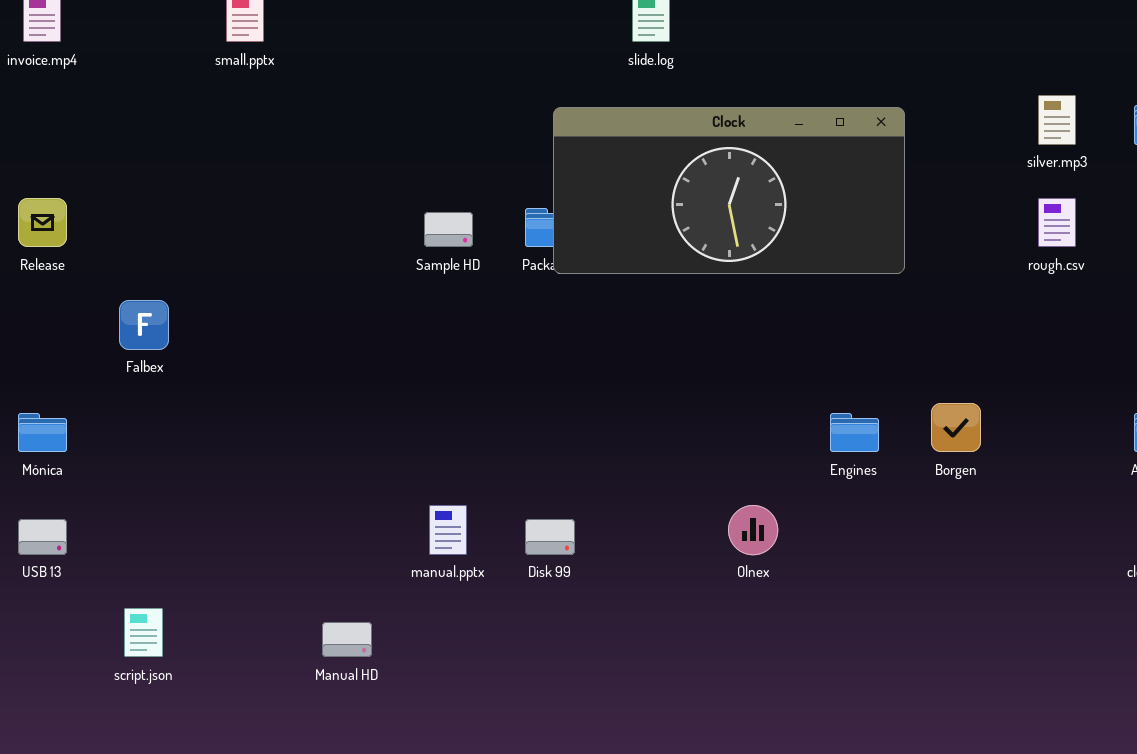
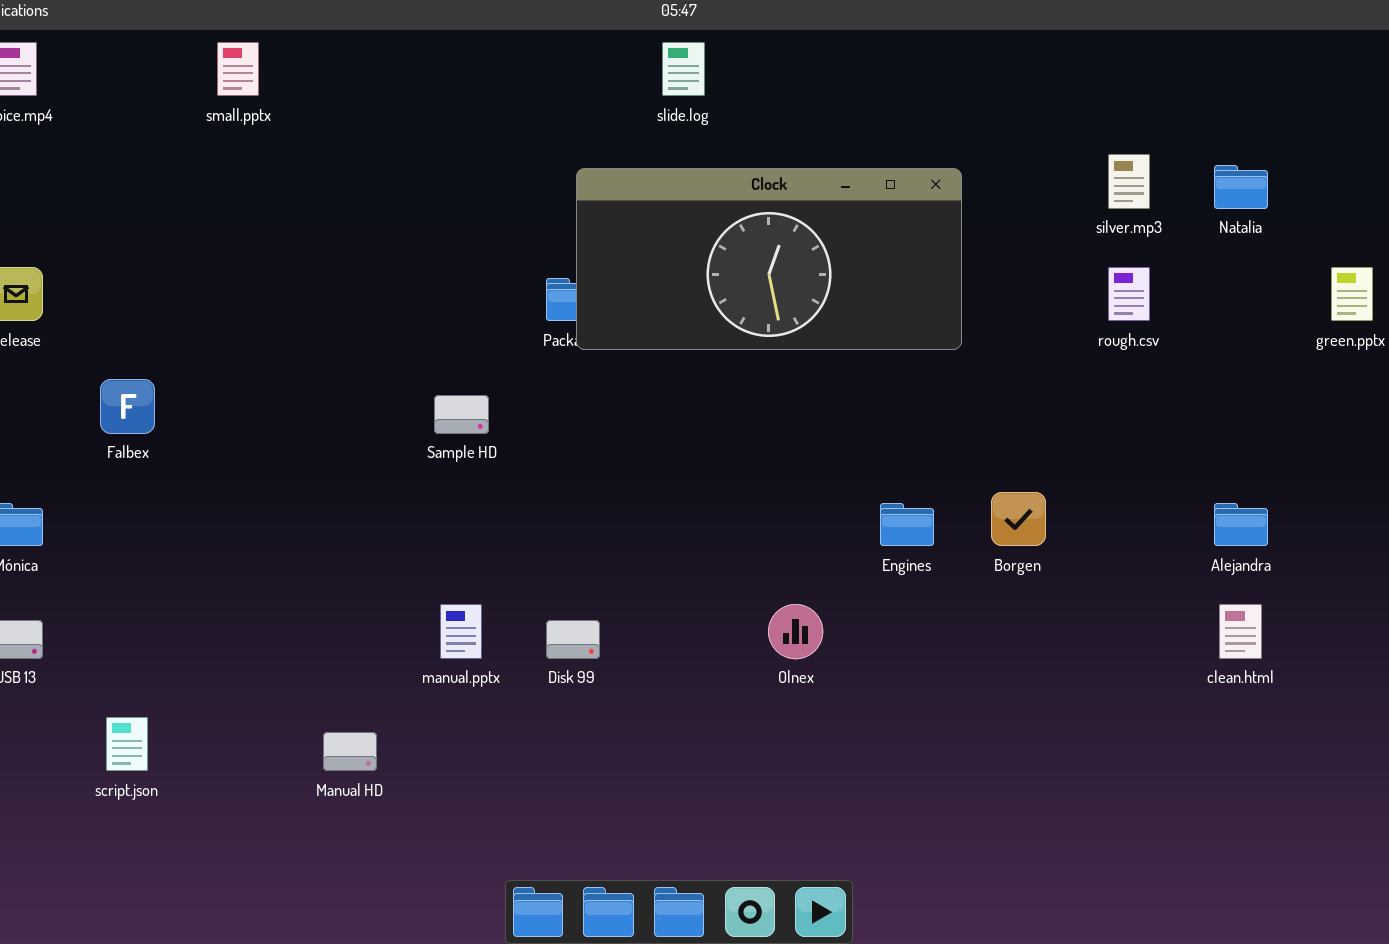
Sample HD: [424,212,473,247] -> [434,395,489,434], moved

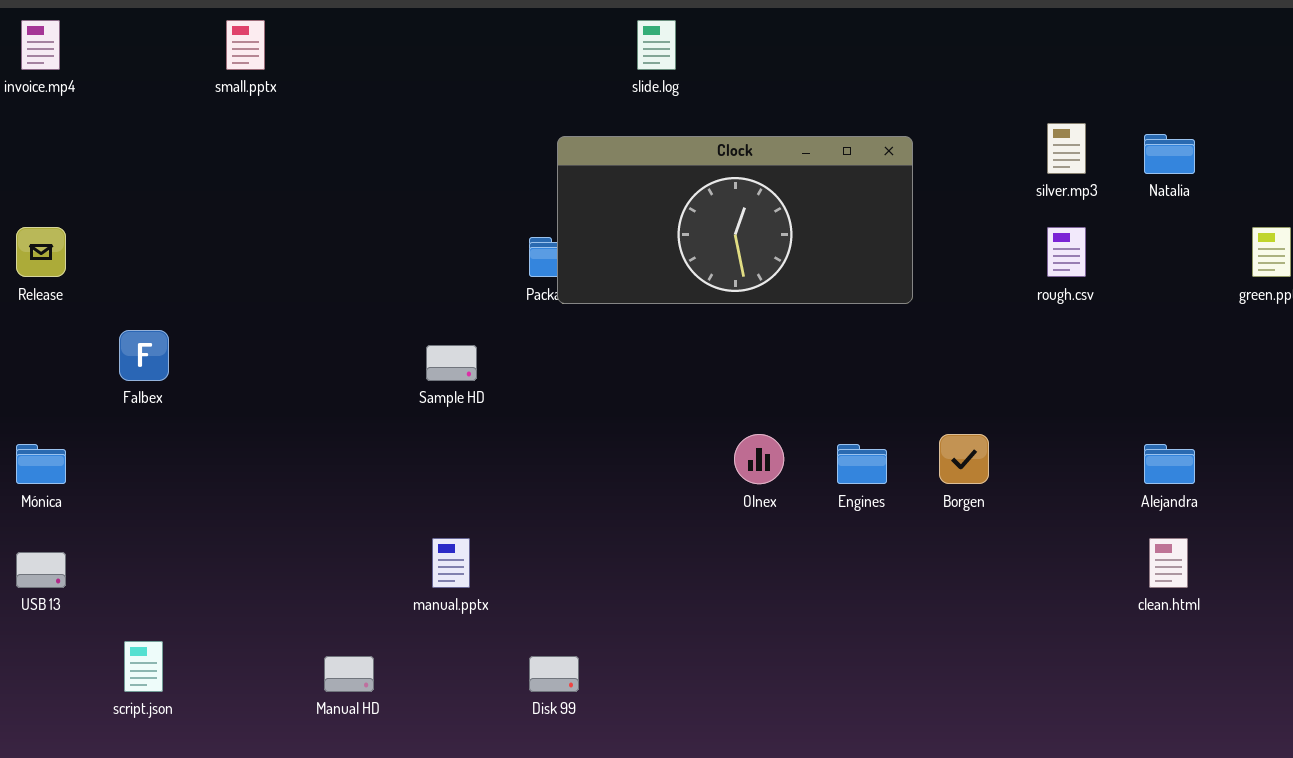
Olnex: [768,604,823,659] -> [734,434,784,484], moved
Disk 99: [546,620,600,659] -> [529,656,579,692], moved

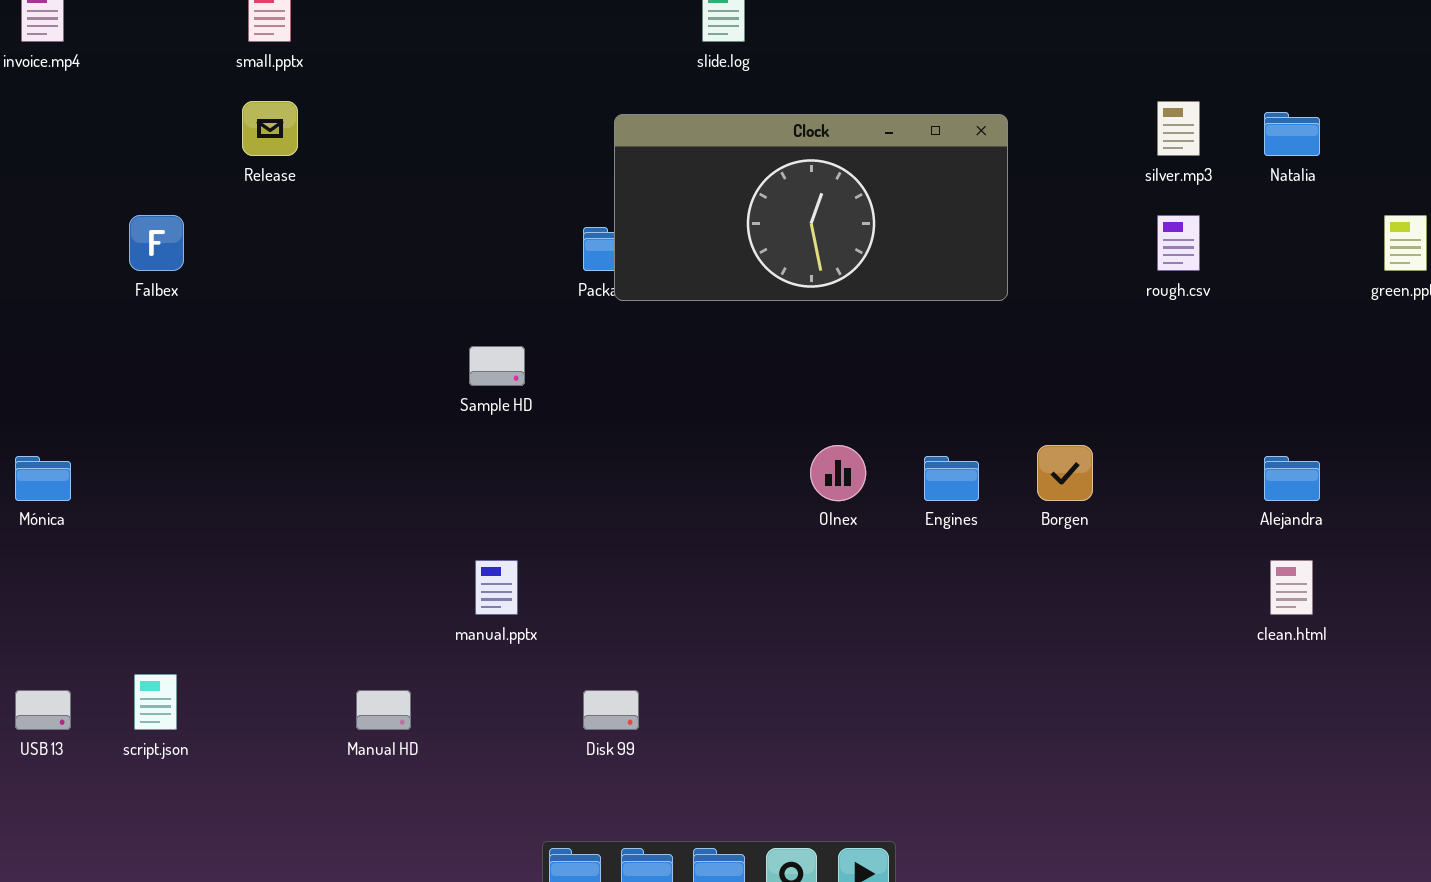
Release: [16,227,66,277] -> [242,101,298,156], moved
Falbex: [119,330,169,381] -> [129,215,184,271], moved
USB 13: [16,552,66,588] -> [15,690,71,730], moved

